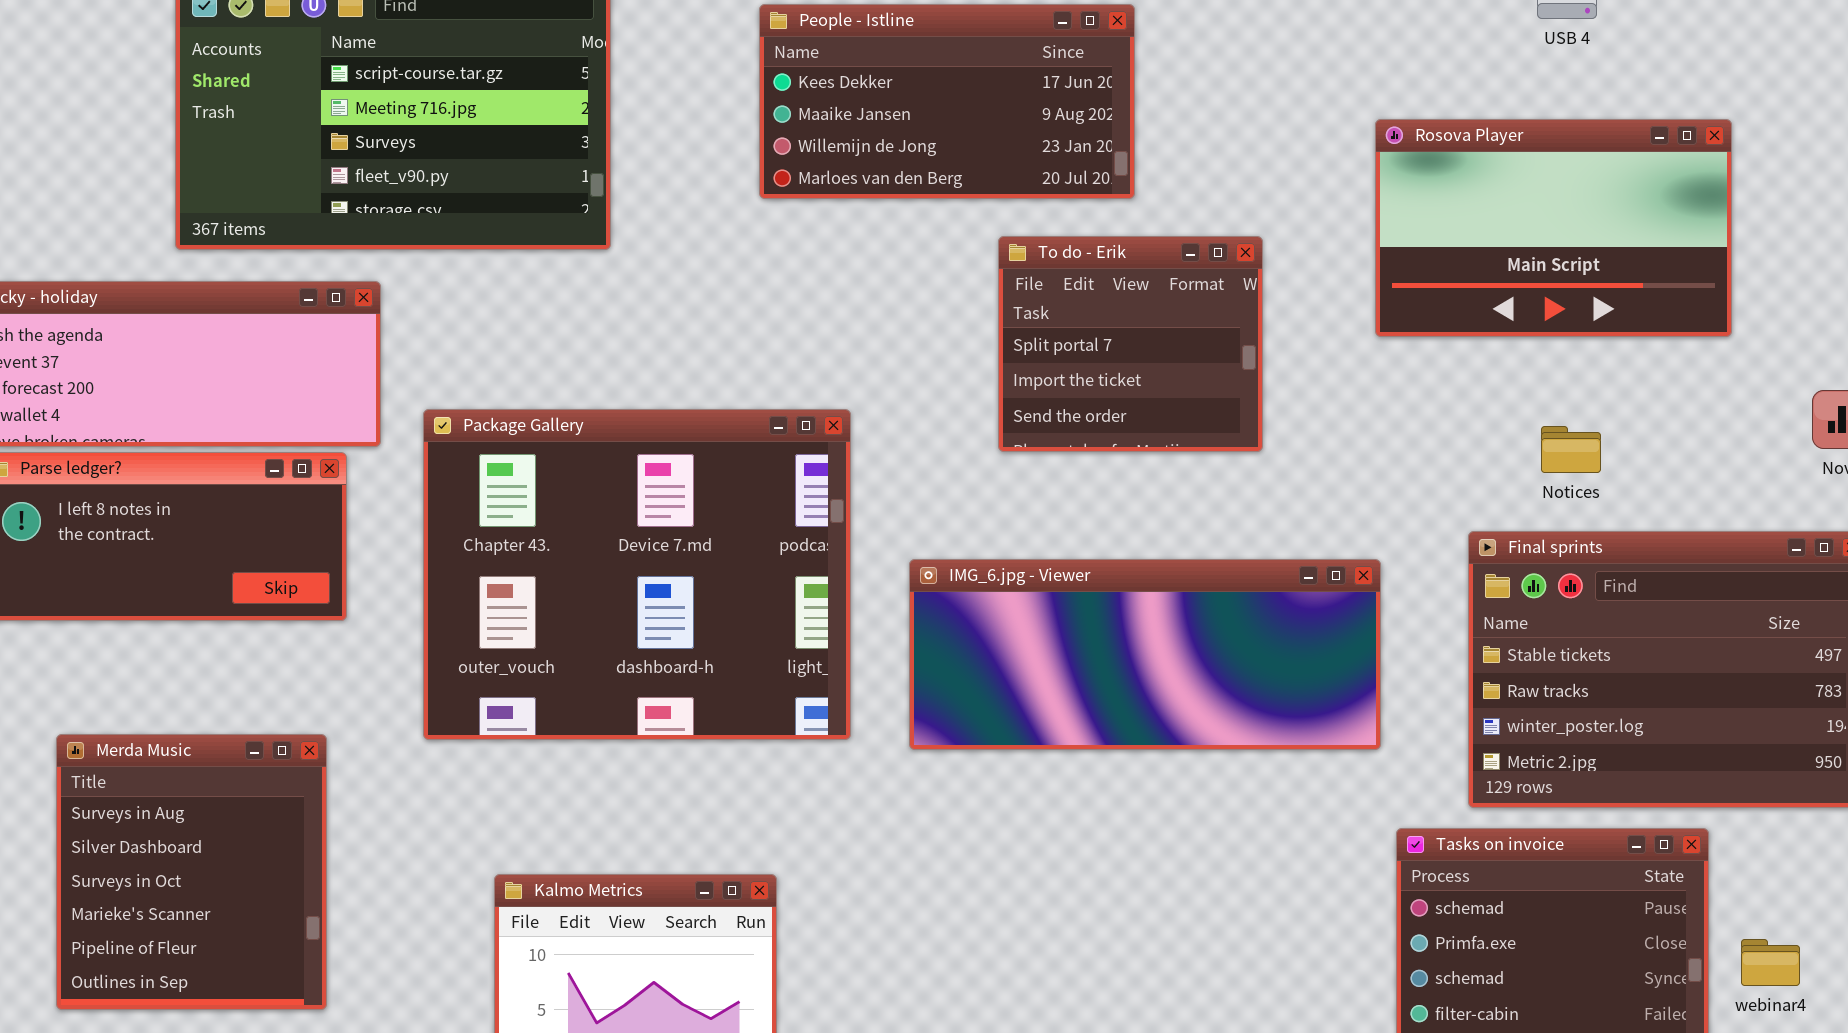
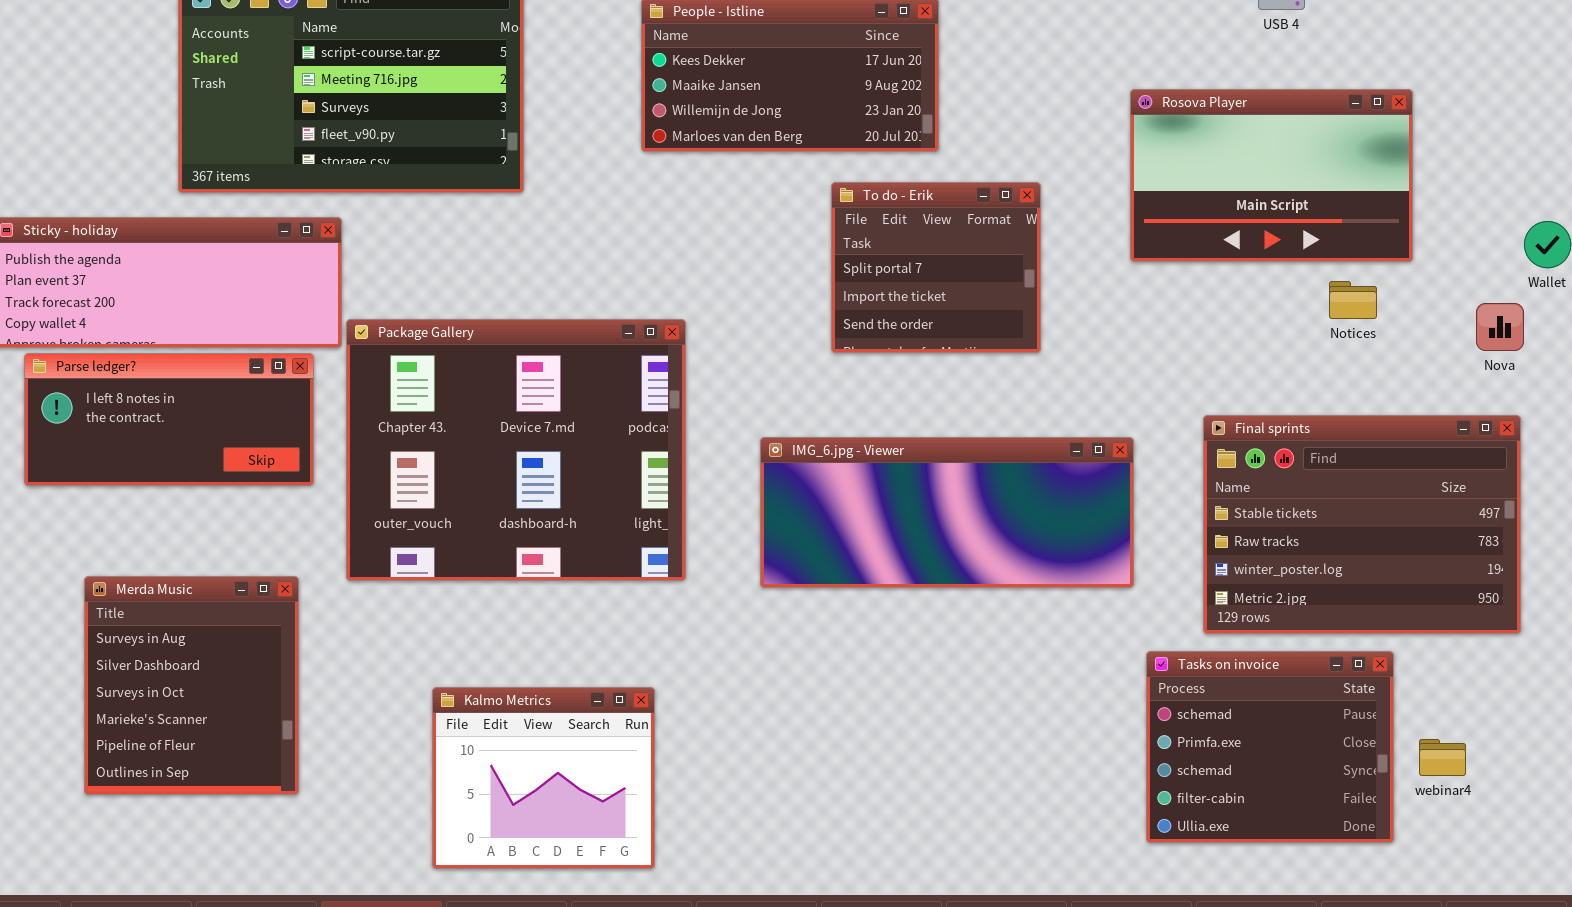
Package Gallery: [423,409,851,740] -> [346,319,686,581], moved
Notices: [1541,426,1601,473] -> [1329,281,1377,319], moved

